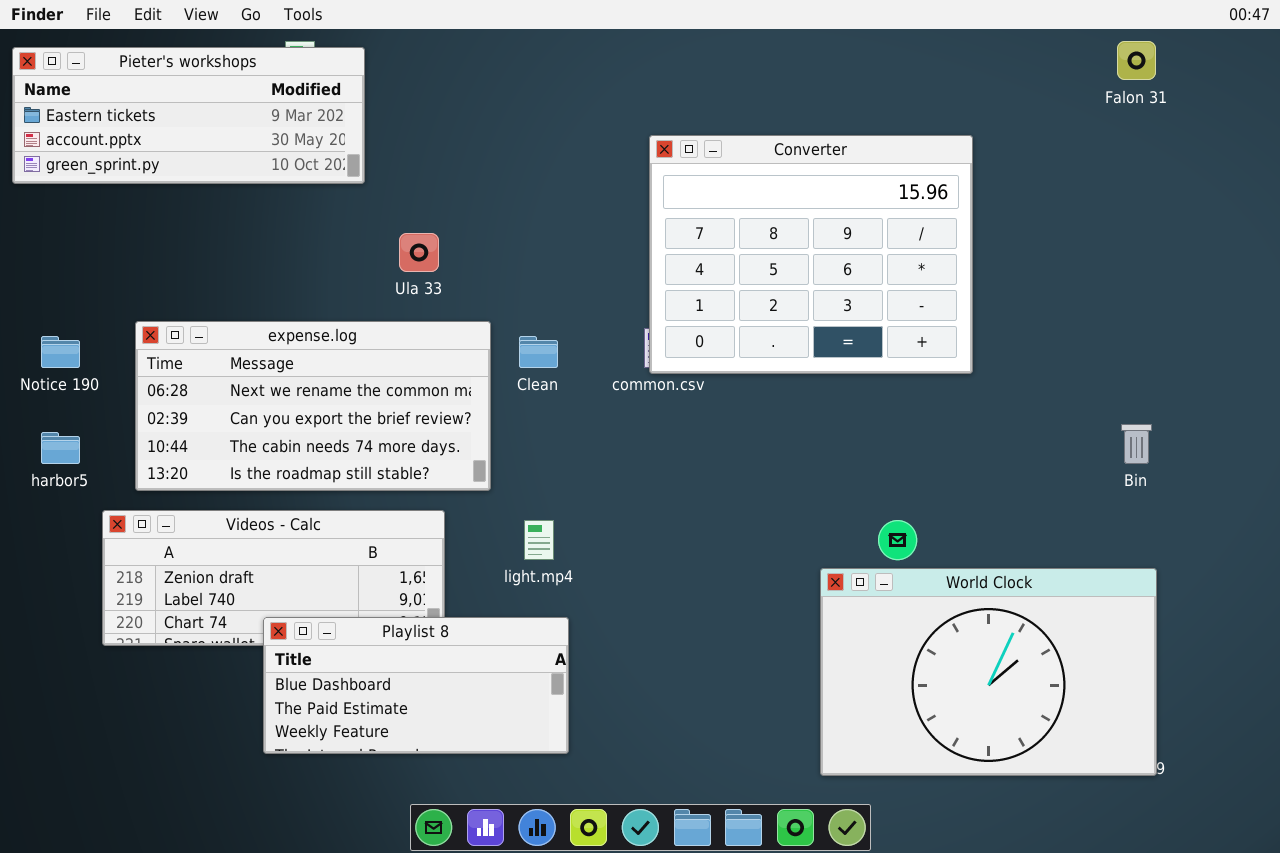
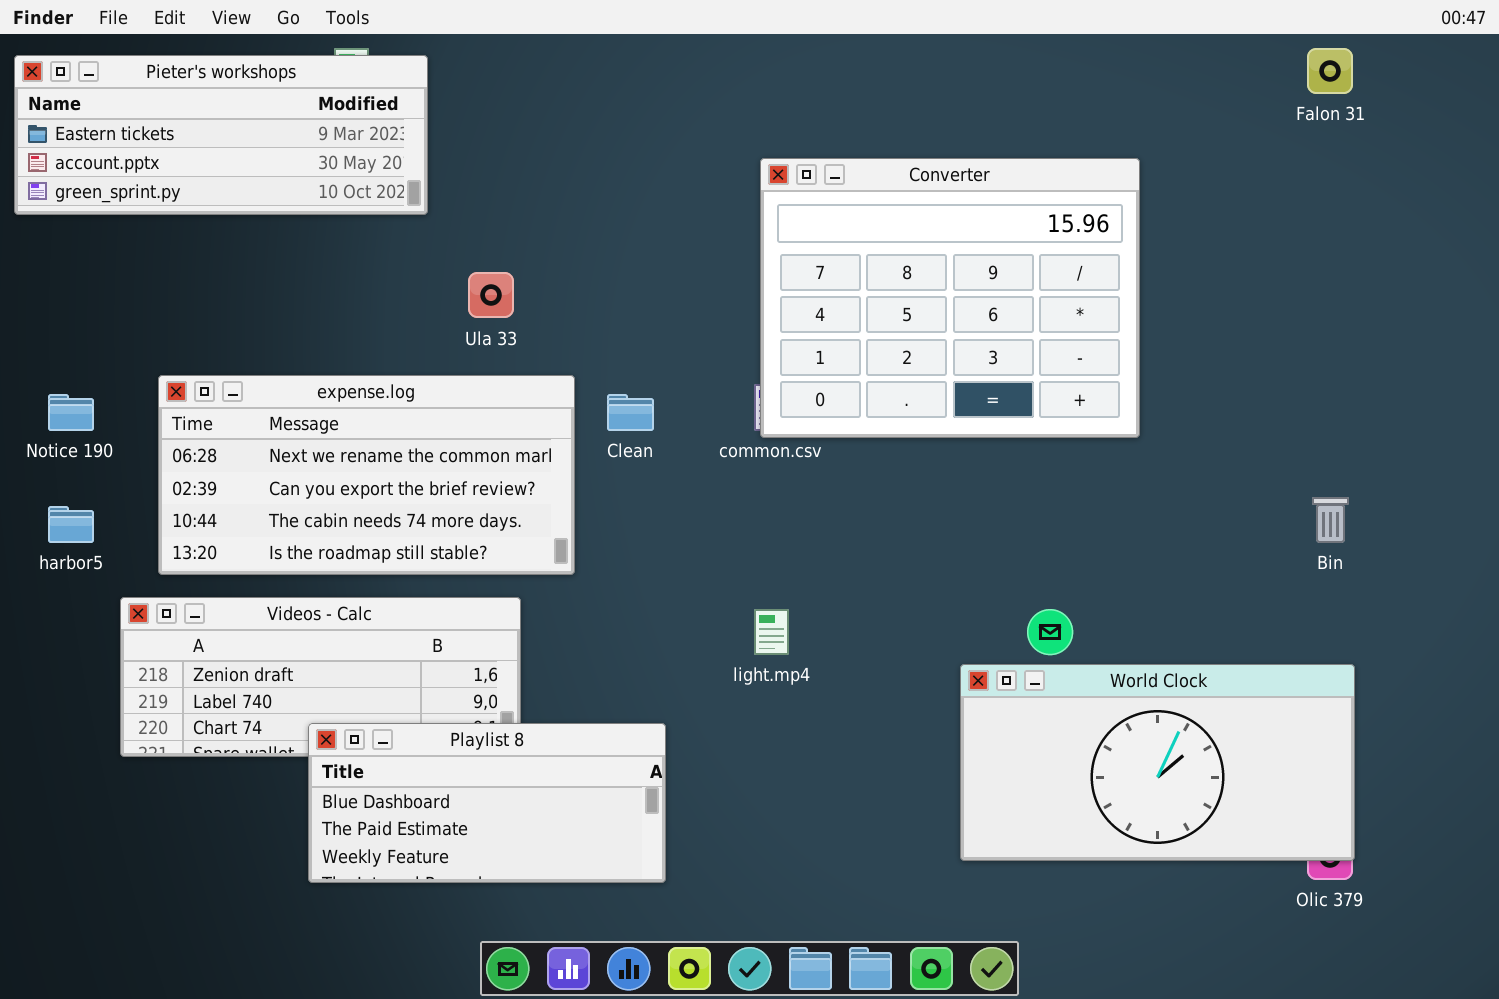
light.mp4: [524,520,554,560] -> [754,609,789,655], moved
World Clock: [820,568,1157,776] -> [960,664,1355,861], resized

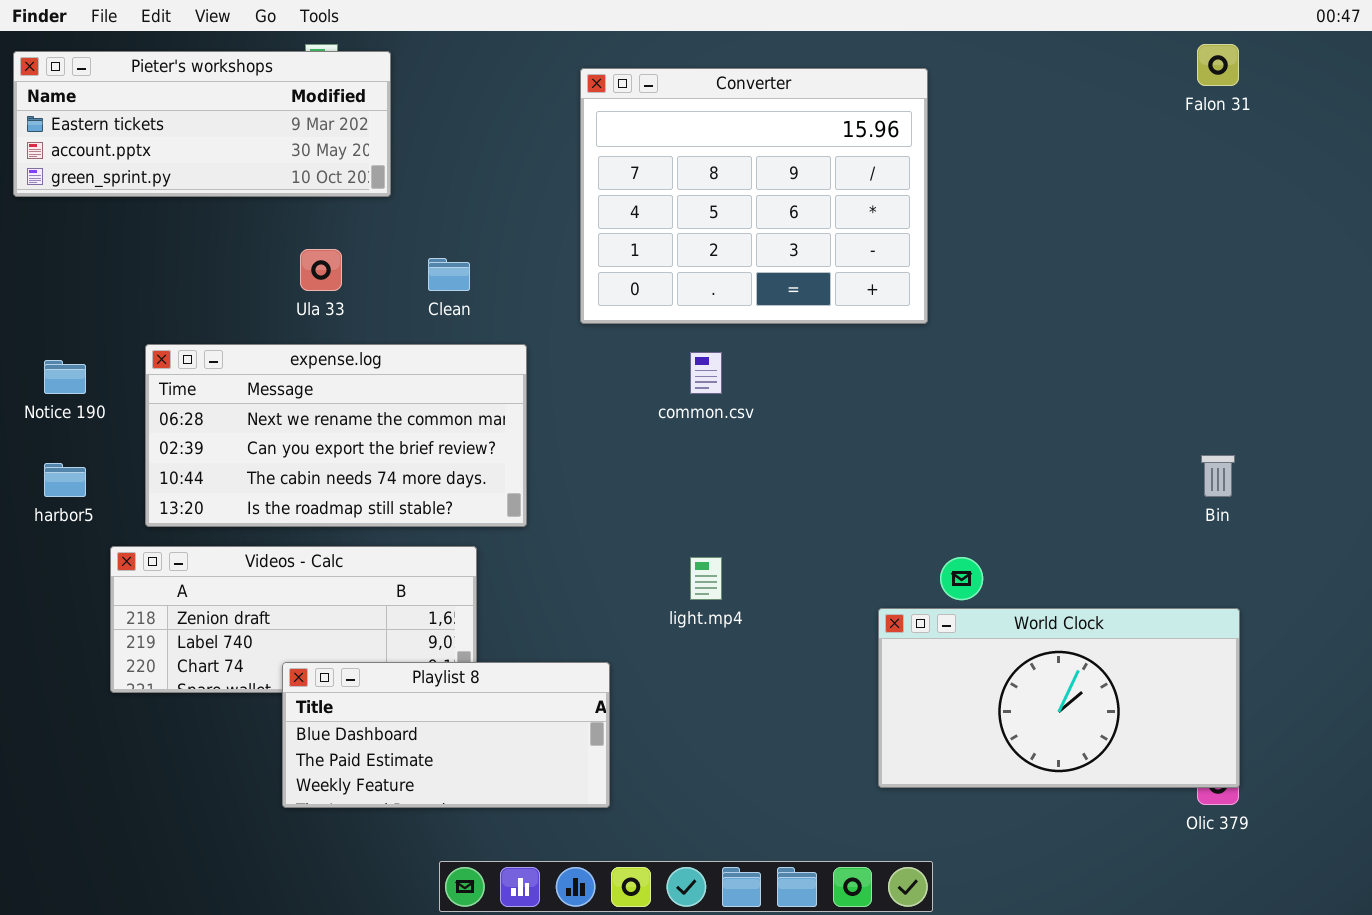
Converter: [760,158,1140,438] -> [580,68,928,324], moved
Ula 33: [468,272,514,318] -> [300,249,342,291], moved
Clean: [607,394,654,431] -> [428,258,470,291], moved

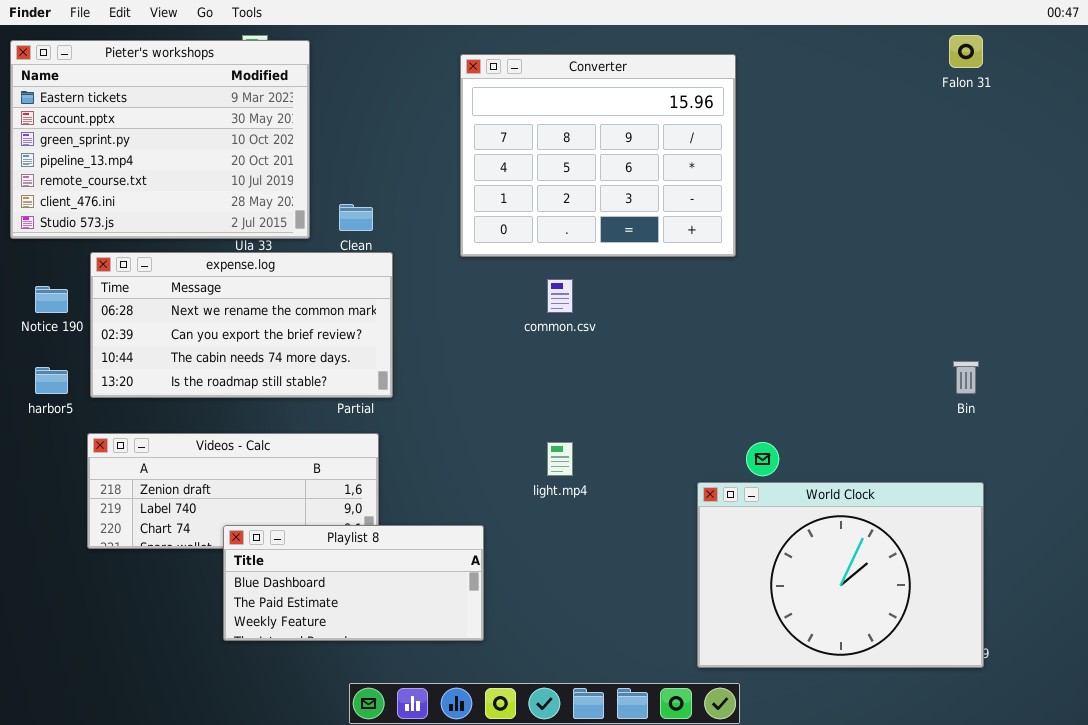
Pieter's workshops: [13,51,391,197] -> [10,40,310,239], resized
expense.log: [145,344,527,527] -> [90,252,393,398], moved
World Clock: [878,608,1240,788] -> [697,482,984,668], resized

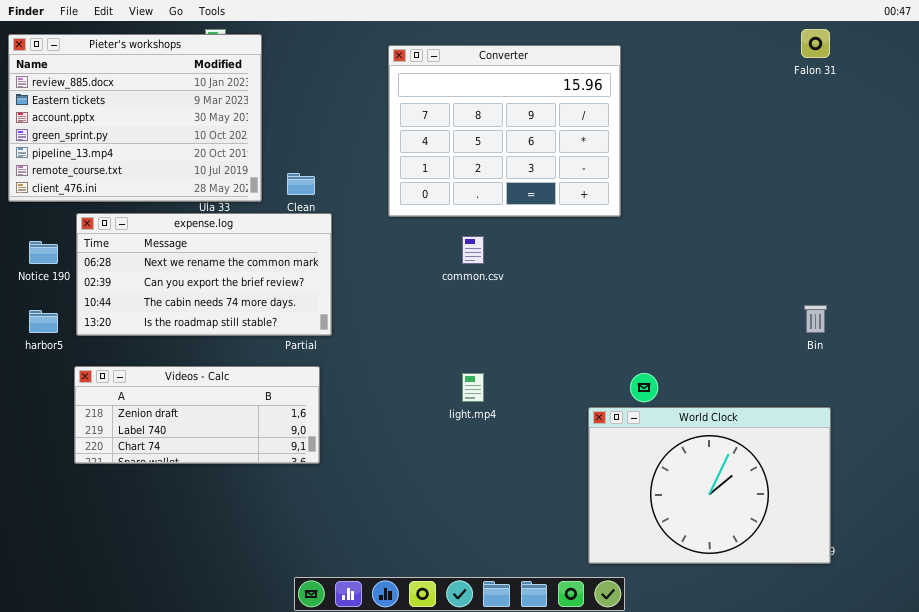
Pieter's workshops: [10,40,310,239] -> [8,34,262,202], scrolled up 1 row
Playlist 8: [223,525,484,641] -> none, closed

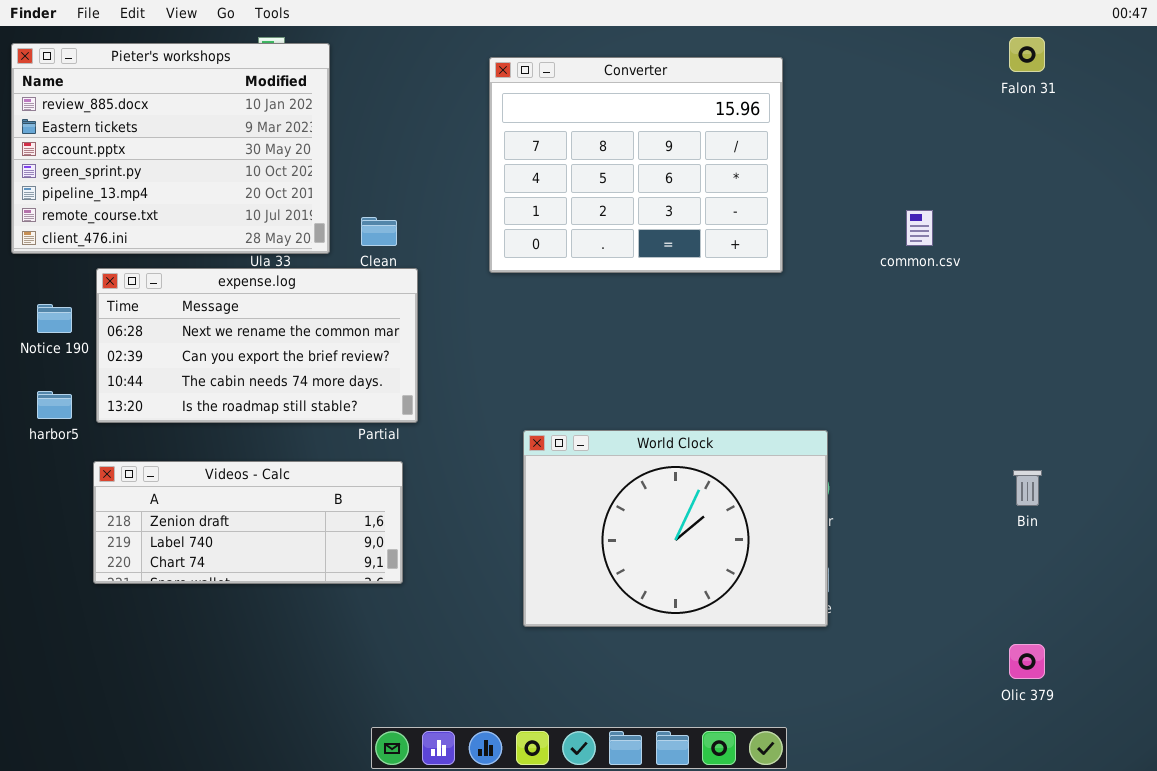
common.csv: [462,236,484,264] -> [906,210,933,246], moved
Bin: [804,305,827,333] -> [1013,470,1042,506], moved
World Clock: [588,407,831,564] -> [523,430,828,627], moved

